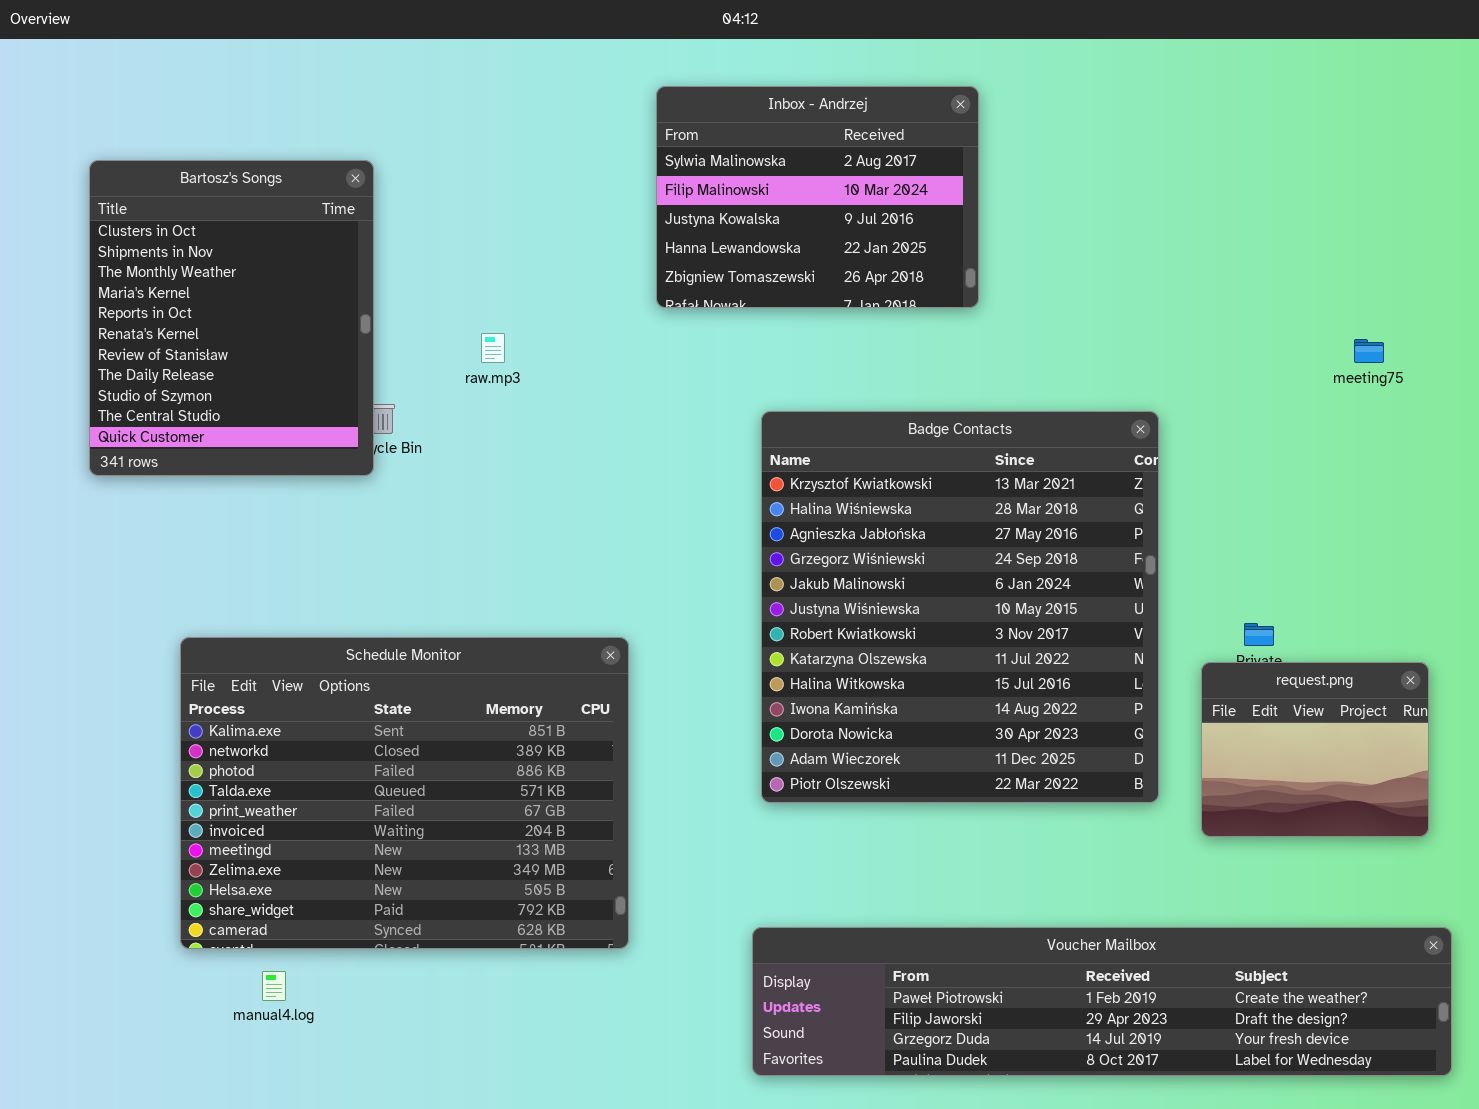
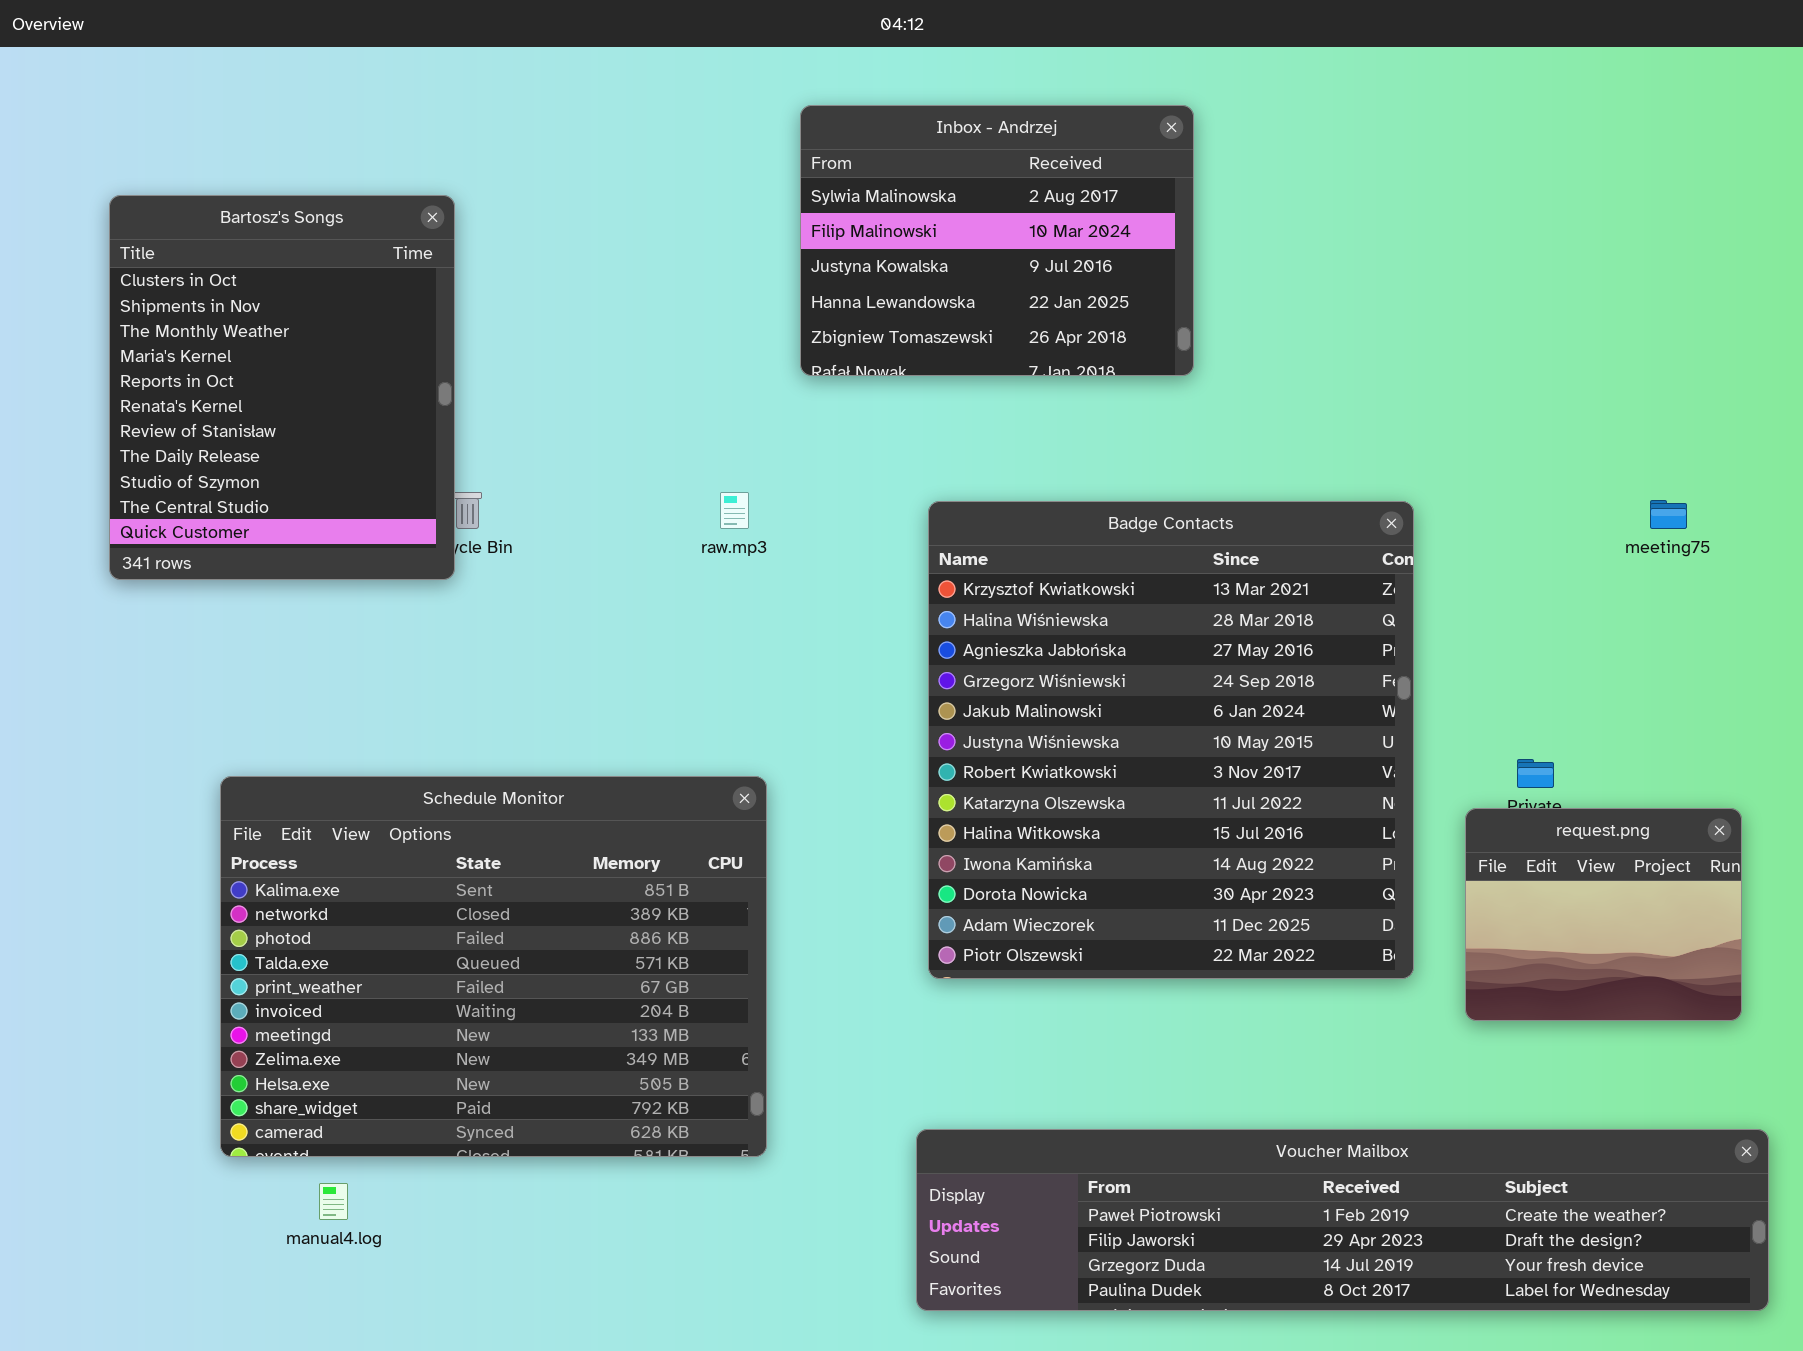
raw.mp3: [481,333,505,363] -> [720,492,749,529], moved
meeting75: [1354,339,1384,363] -> [1650,500,1687,529], moved

